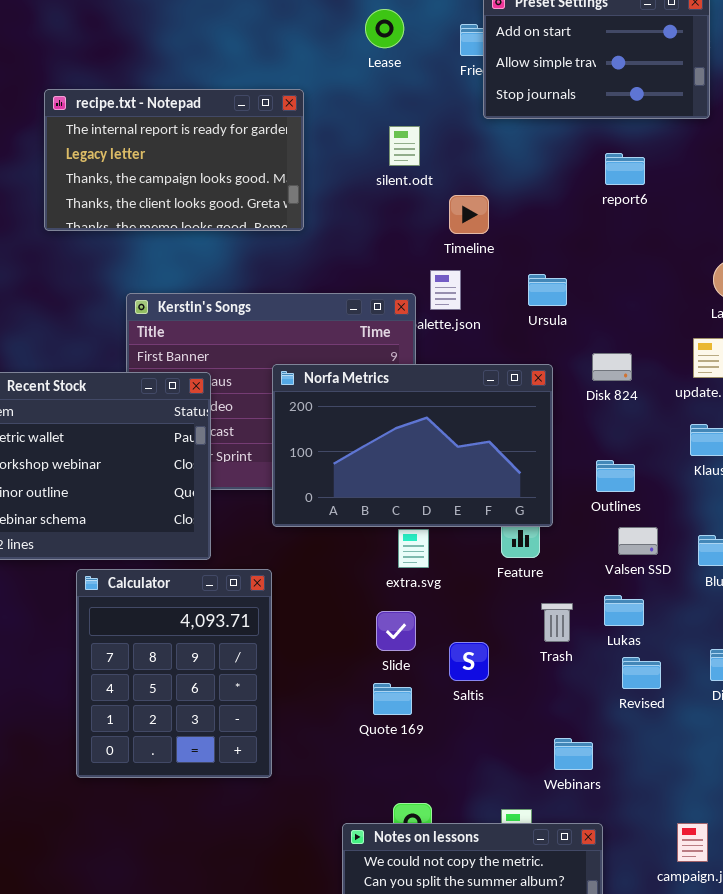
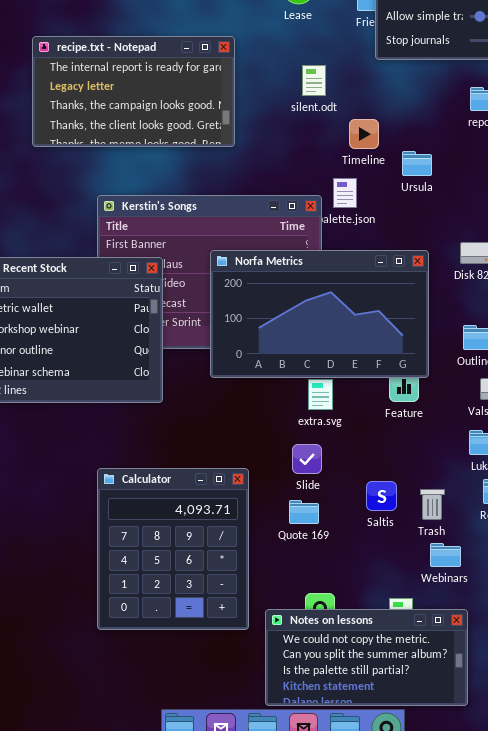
Ursula: [528,274,567,306] -> [402,151,432,176], moved
Calculator: [76,569,272,778] -> [97,468,249,630], moved
Trash: [541,603,573,642] -> [420,489,445,520], moved
Saltis: [449,642,489,681] -> [366,481,397,511], moved

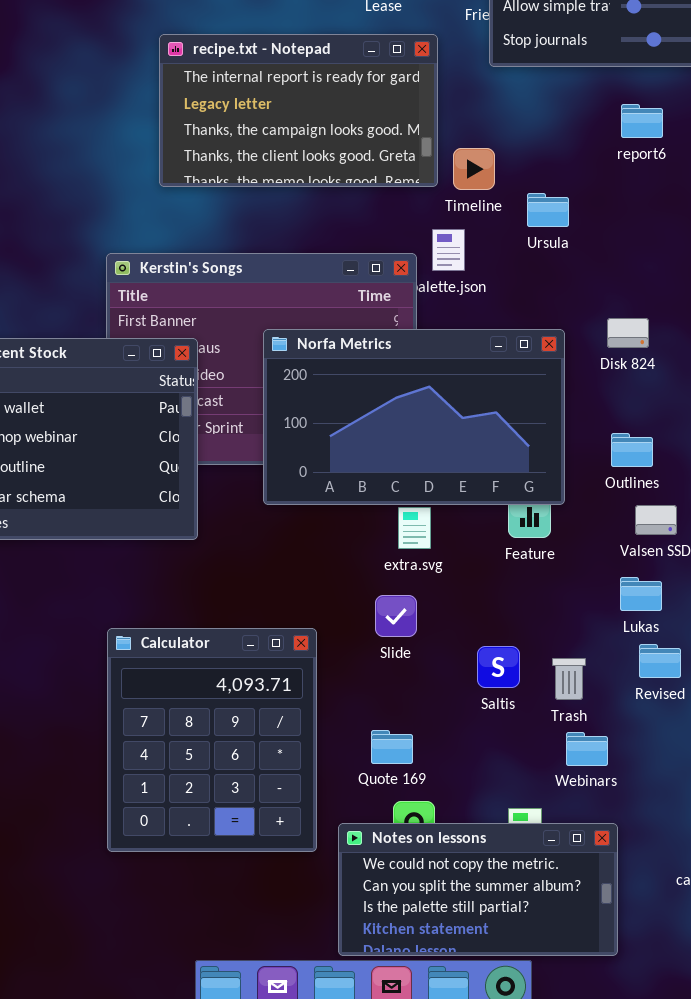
recipe.txt - Notepad: [32,36,235,147] -> [159,34,438,187], moved
Quote 169: [289,500,319,524] -> [371,730,413,764], moved

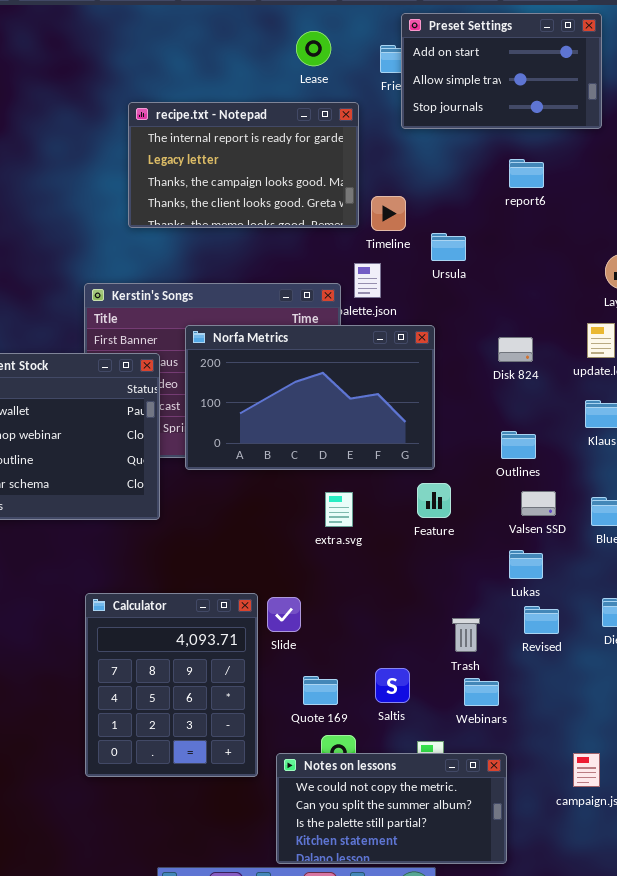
Norfa Metrics: [263,329,565,505] -> [185,325,435,470], moved
Slide: [375,595,417,637] -> [267,597,301,632], moved
Saltis: [477,646,520,688] -> [375,668,410,703], moved

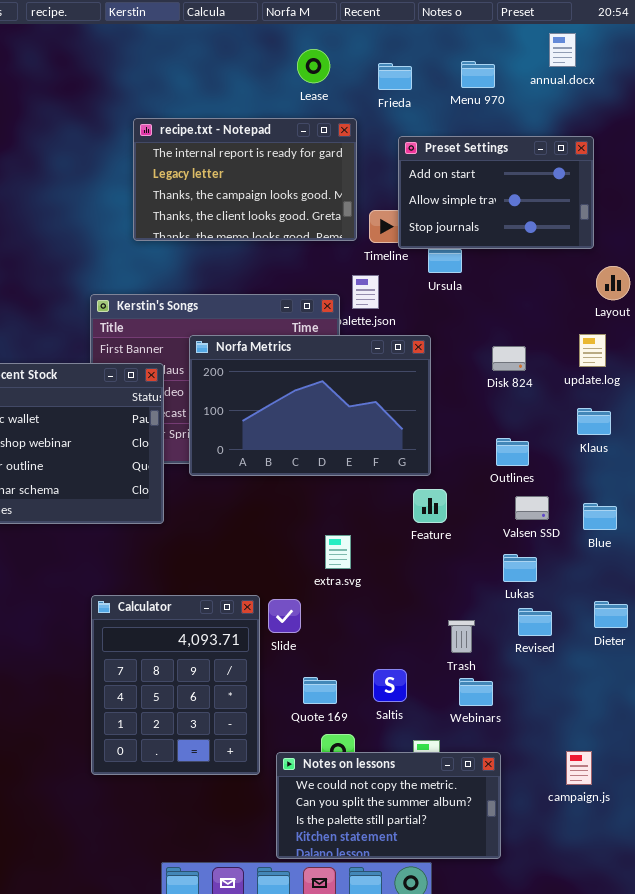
Preset Settings: [401,13,602,129] -> [398,136,594,249], moved
extra.svg: [325,492,353,527] -> [325,535,351,569], moved

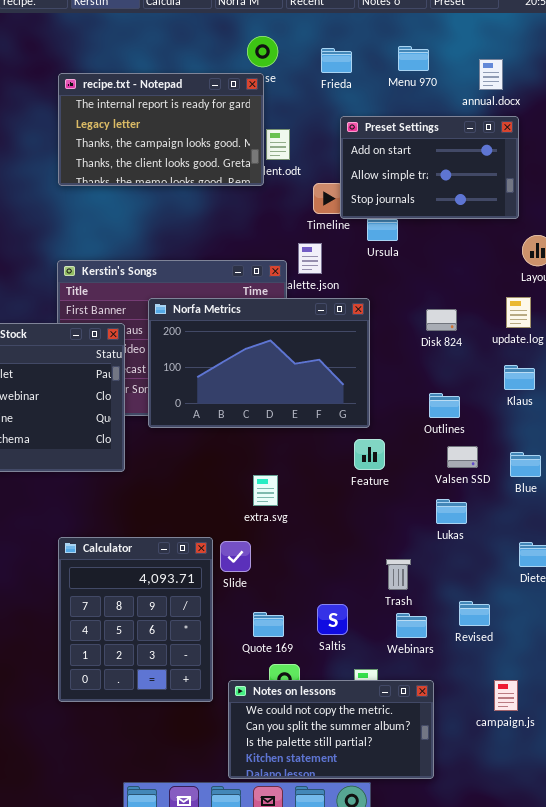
annual.docx: [549,33,576,67] -> [479,59,503,90], moved
recipe.txt - Notepad: [133,118,357,241] -> [58,73,264,186], moved
extra.svg: [325,535,351,569] -> [253,475,278,506], moved
Revised: [518,608,552,636] -> [459,601,490,626], moved

